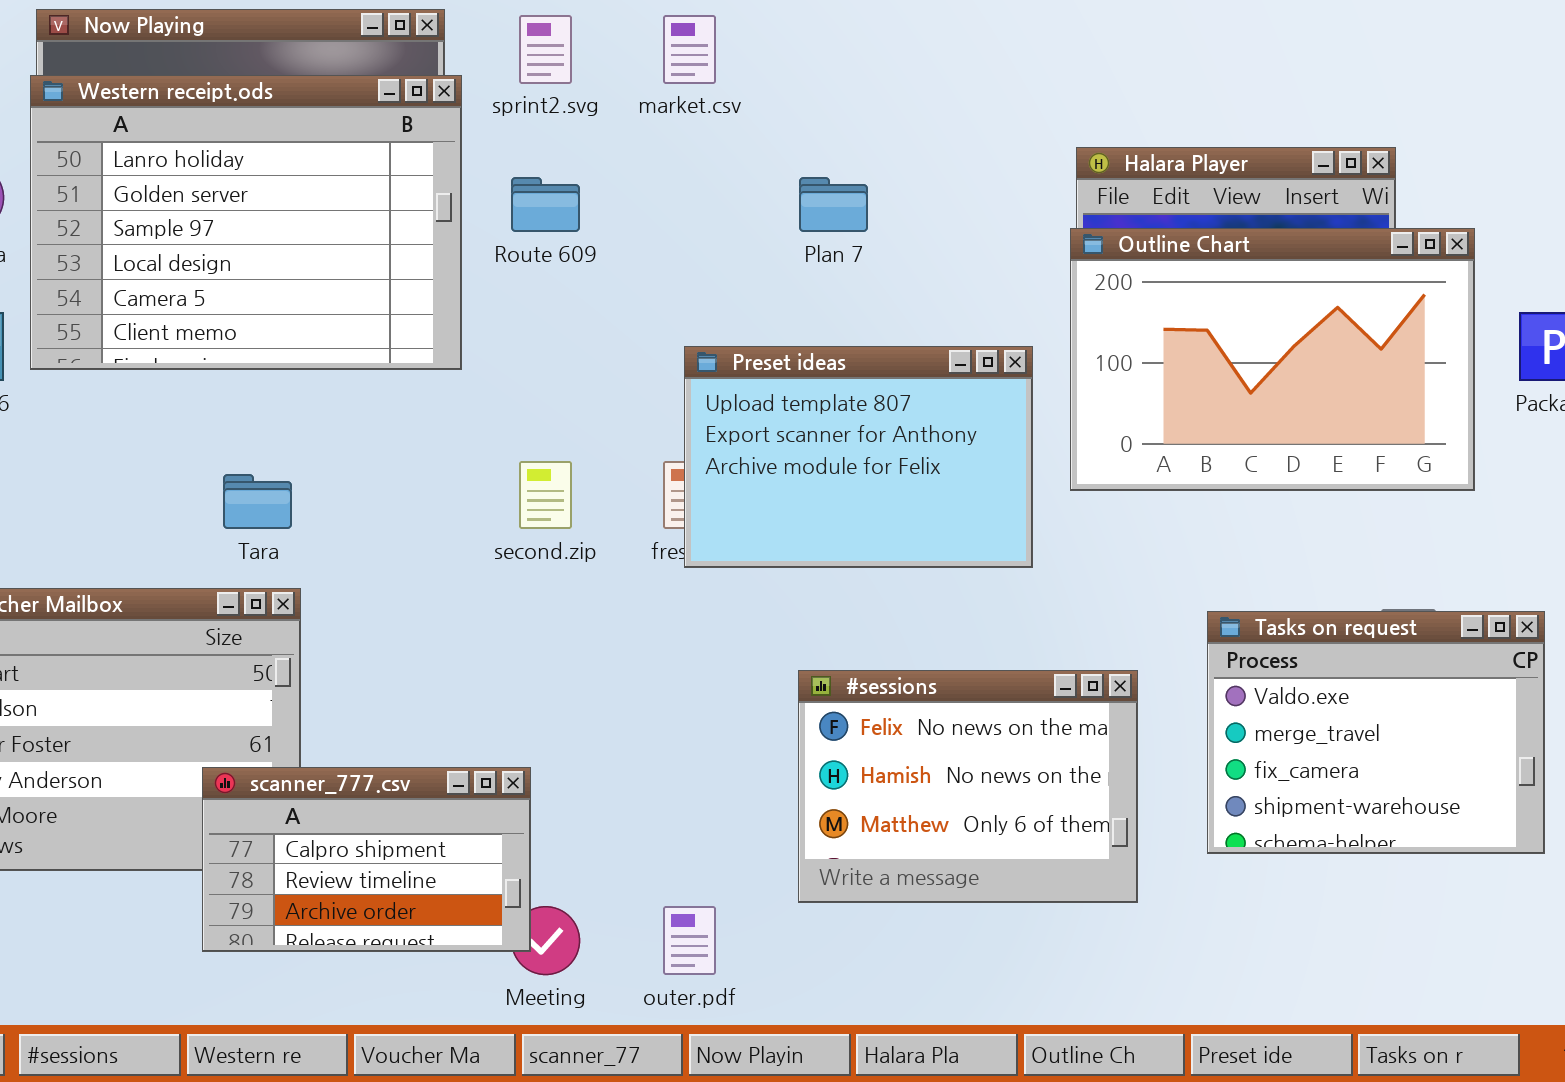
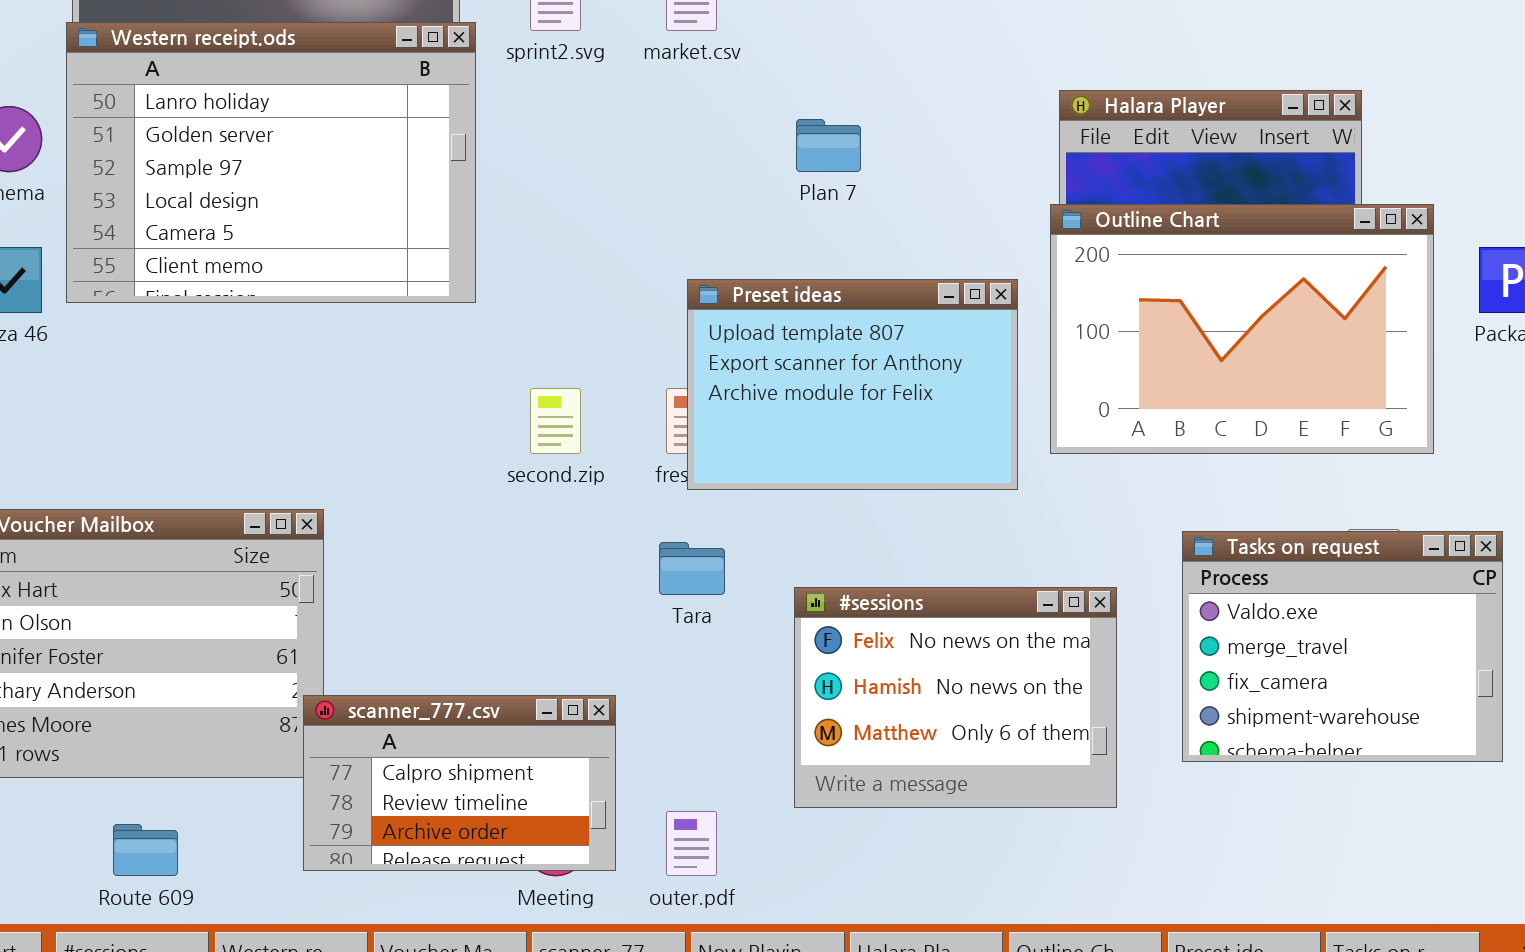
Route 609: [511,177,580,232] -> [113,824,178,876], moved
Outline Chart: [1070,228,1475,491] -> [1050,204,1434,454], moved
Tara: [223,474,292,529] -> [659,542,725,595], moved
scanner_777.csv: [202,767,531,952] -> [303,695,616,871], moved

